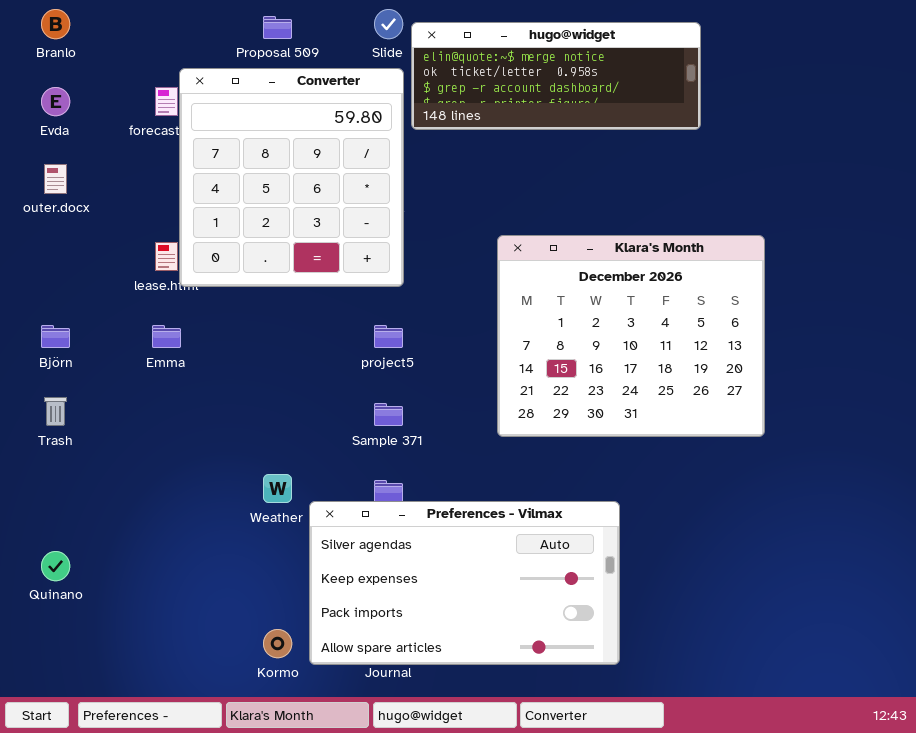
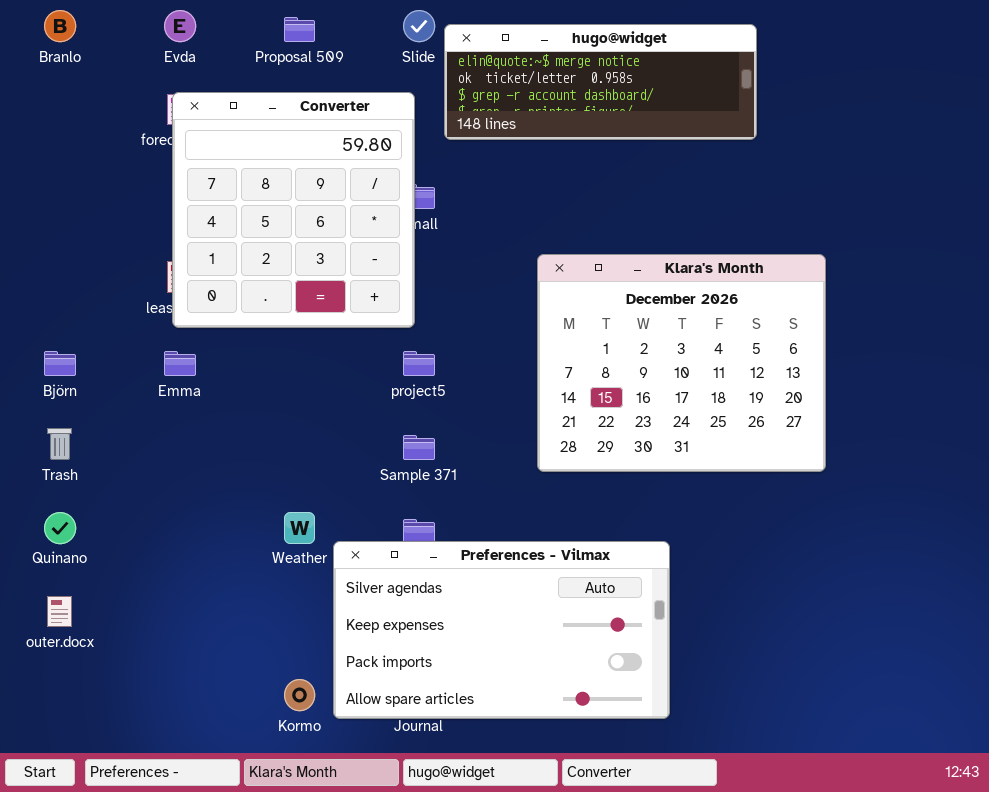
Converter: [179,68,404,287] -> [172,92,415,328], moved
Evda: [41,87,70,116] -> [164,10,196,42], moved
outer.docx: [44,164,67,194] -> [47,596,72,627], moved
Quinano: [41,551,70,581] -> [44,512,76,544], moved

